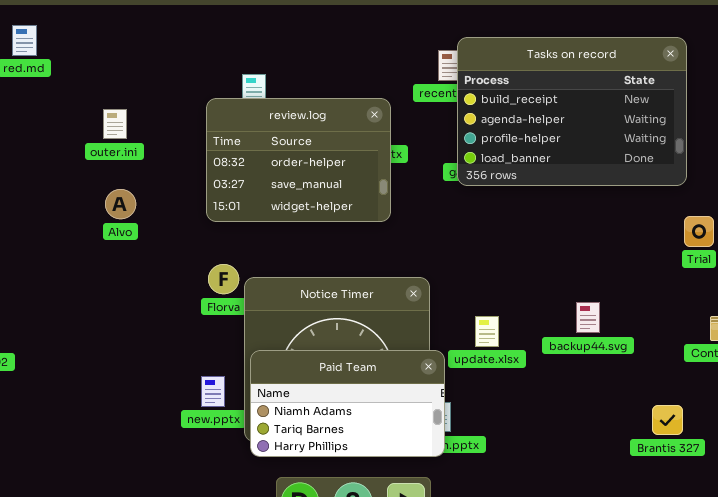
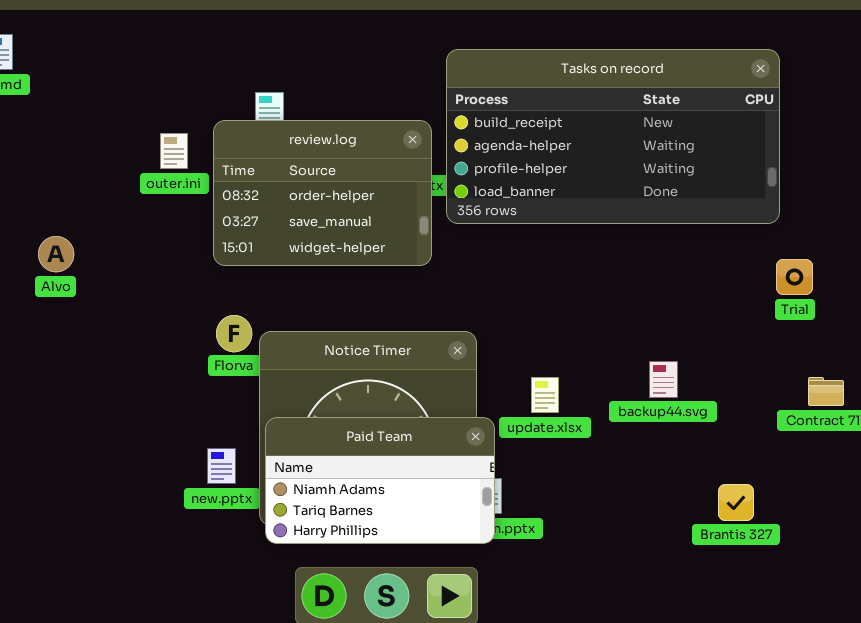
Tasks on record: [457,37,687,186] -> [446,49,780,224], resized
outer.ini: [103,109,127,139] -> [160,133,188,169], moved
Alvo: [105,189,136,219] -> [38,236,74,272], moved
Brantis 327: [652,405,683,435] -> [718,484,754,521], moved

